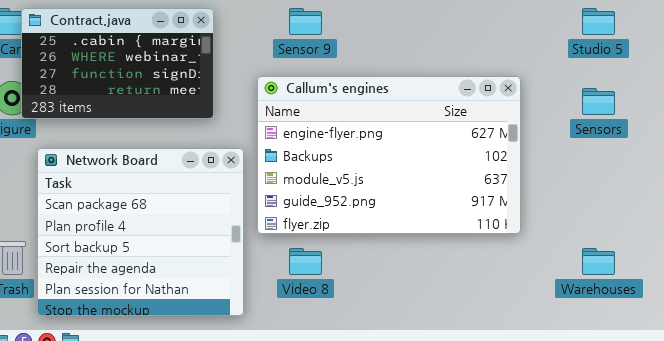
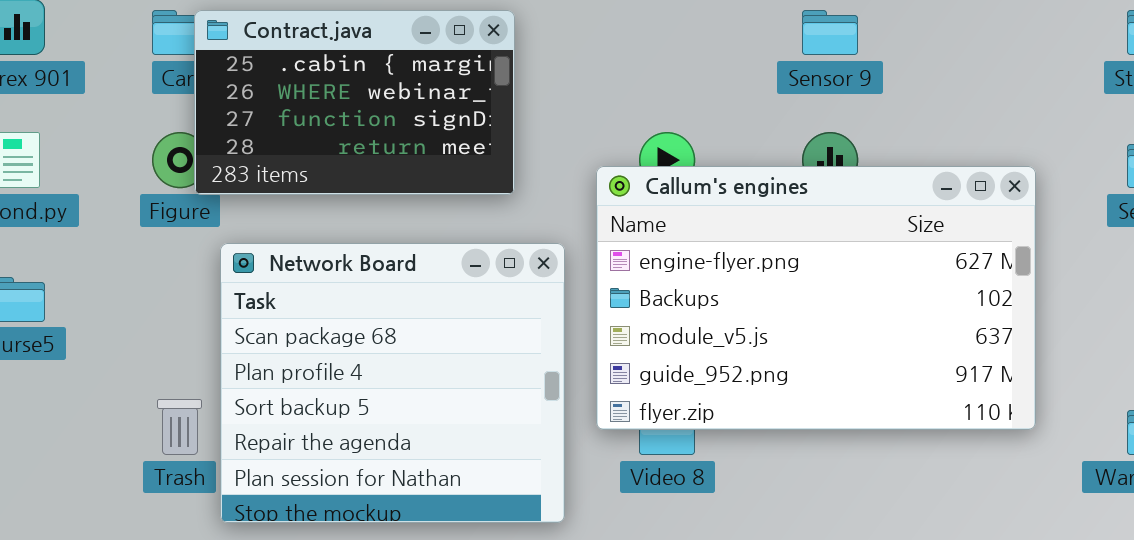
Sensor 9: [289,8,322,35] -> [802,10,858,55], moved
Callum's engines: [257,76,521,234] -> [596,166,1036,430], moved

